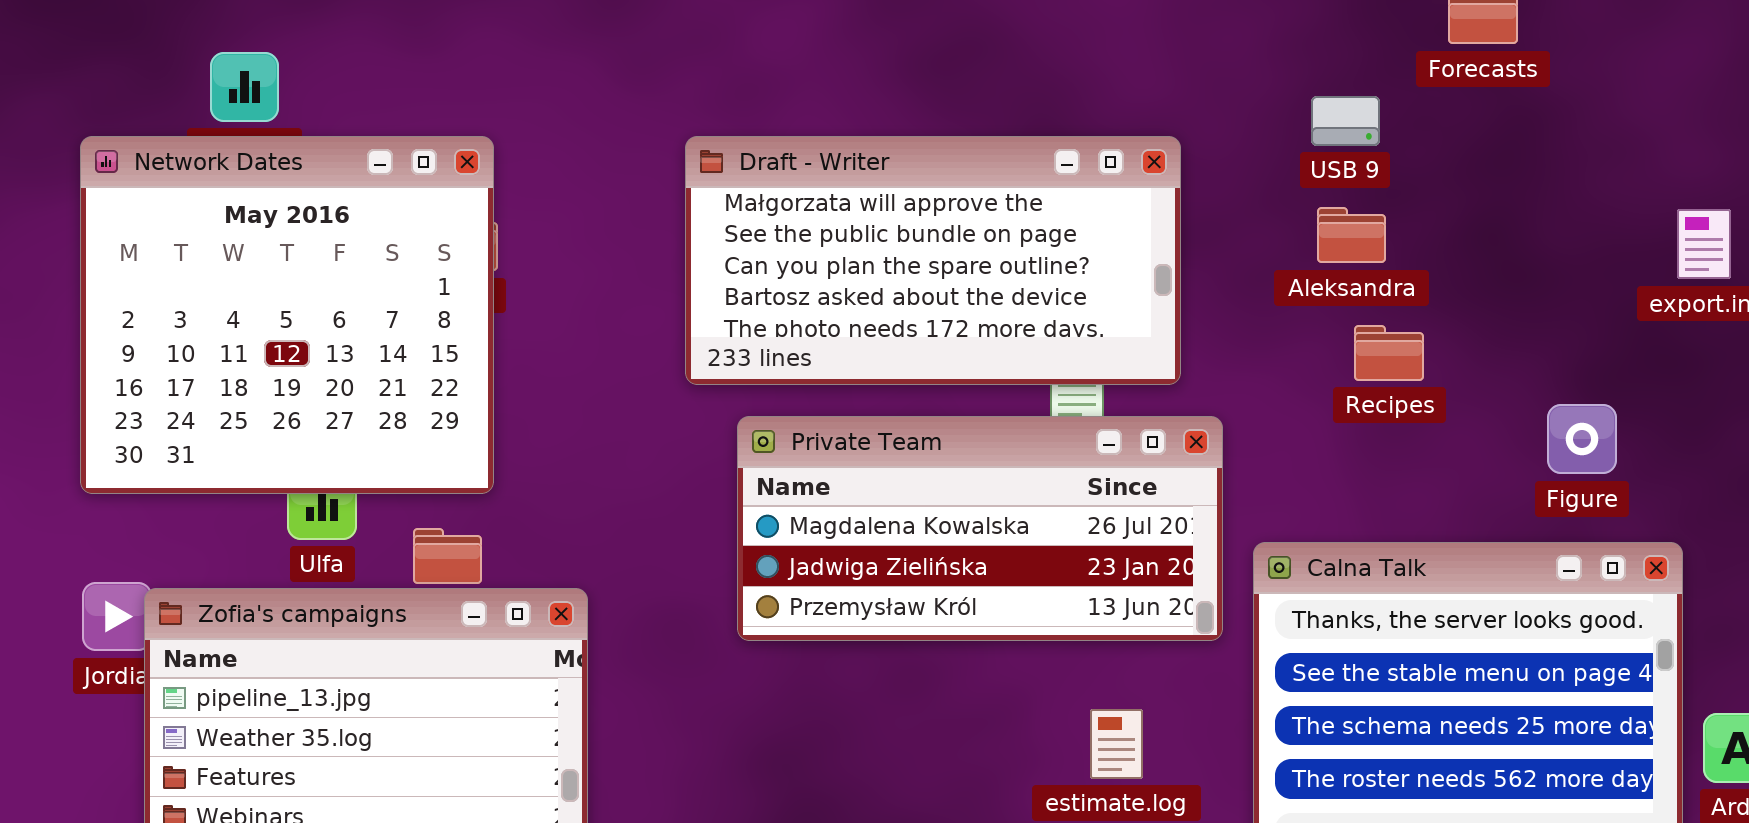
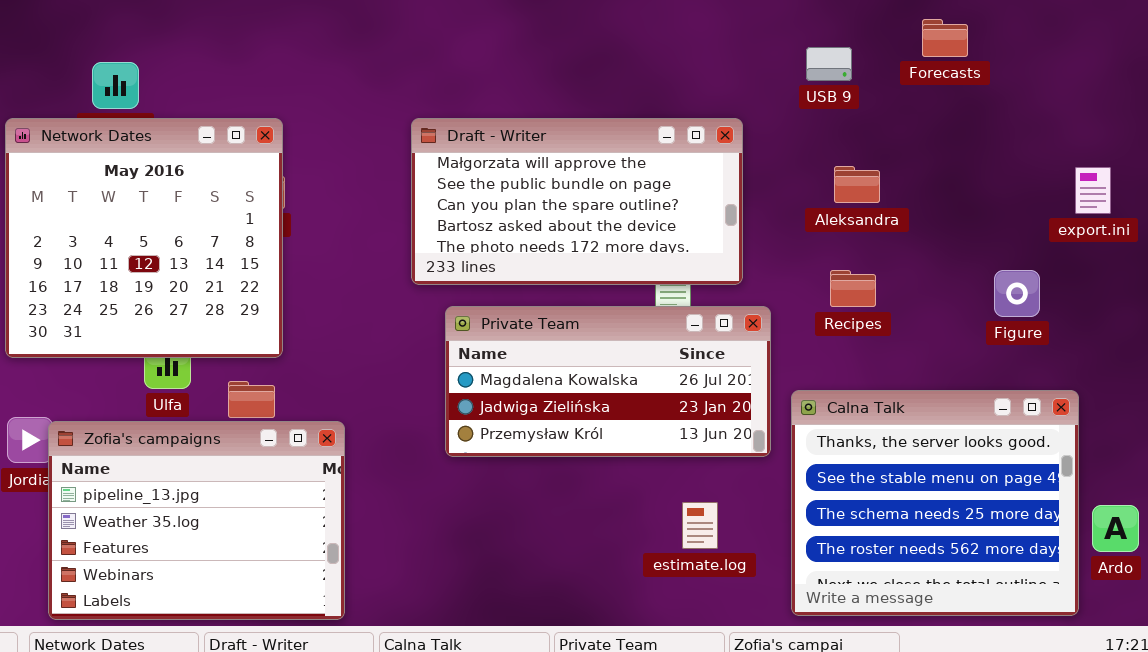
USB 9: [1311,96,1380,146] -> [806,47,852,81], moved
Recipes: [1354,325,1424,381] -> [830,270,876,307], moved
Figure: [1547,404,1617,474] -> [994,270,1040,317], moved

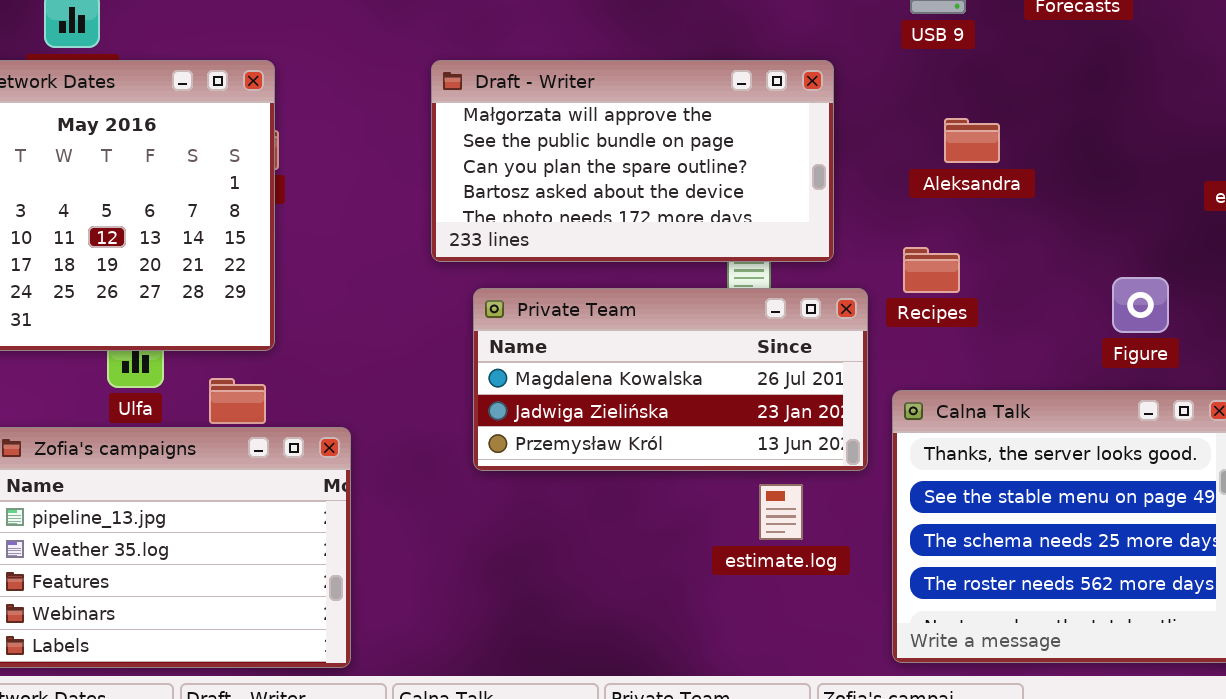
Recipes: [830,270,876,307] -> [903,247,960,293], moved
Figure: [994,270,1040,317] -> [1112,277,1169,333], moved
estimate.log: [682,502,718,549] -> [759,484,803,540], moved

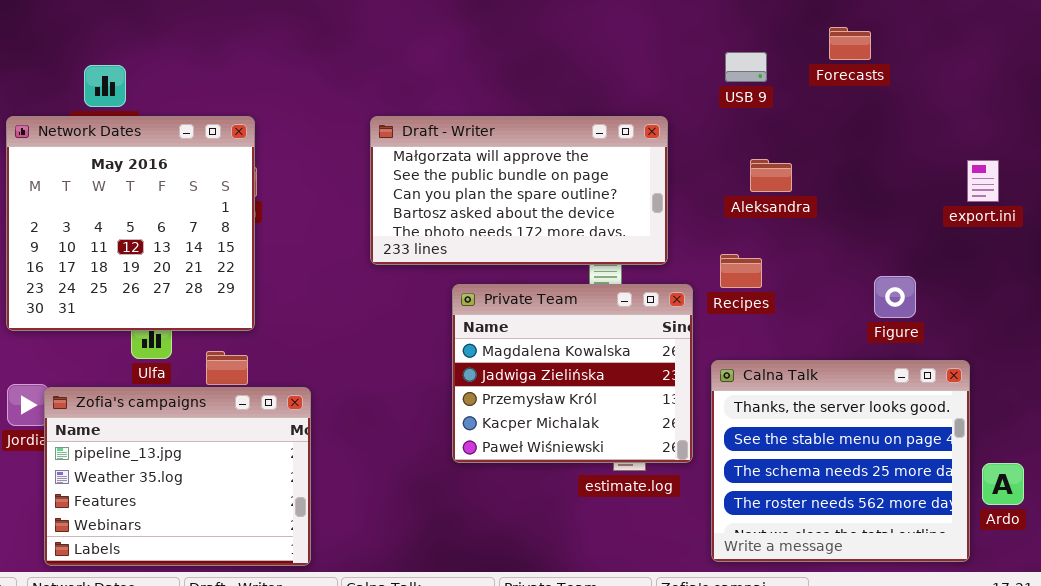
Private Team: [473,288,868,471] -> [452,284,693,463], resized

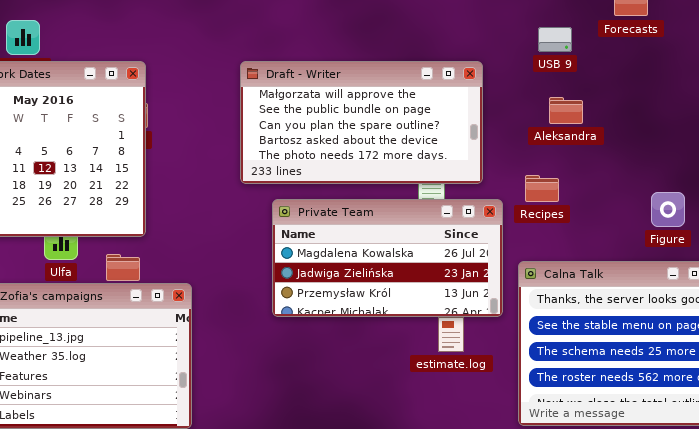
USB 9: [725,52,767,82] -> [538,27,572,52], moved
Private Team: [452,284,693,463] -> [272,199,503,317], resized

